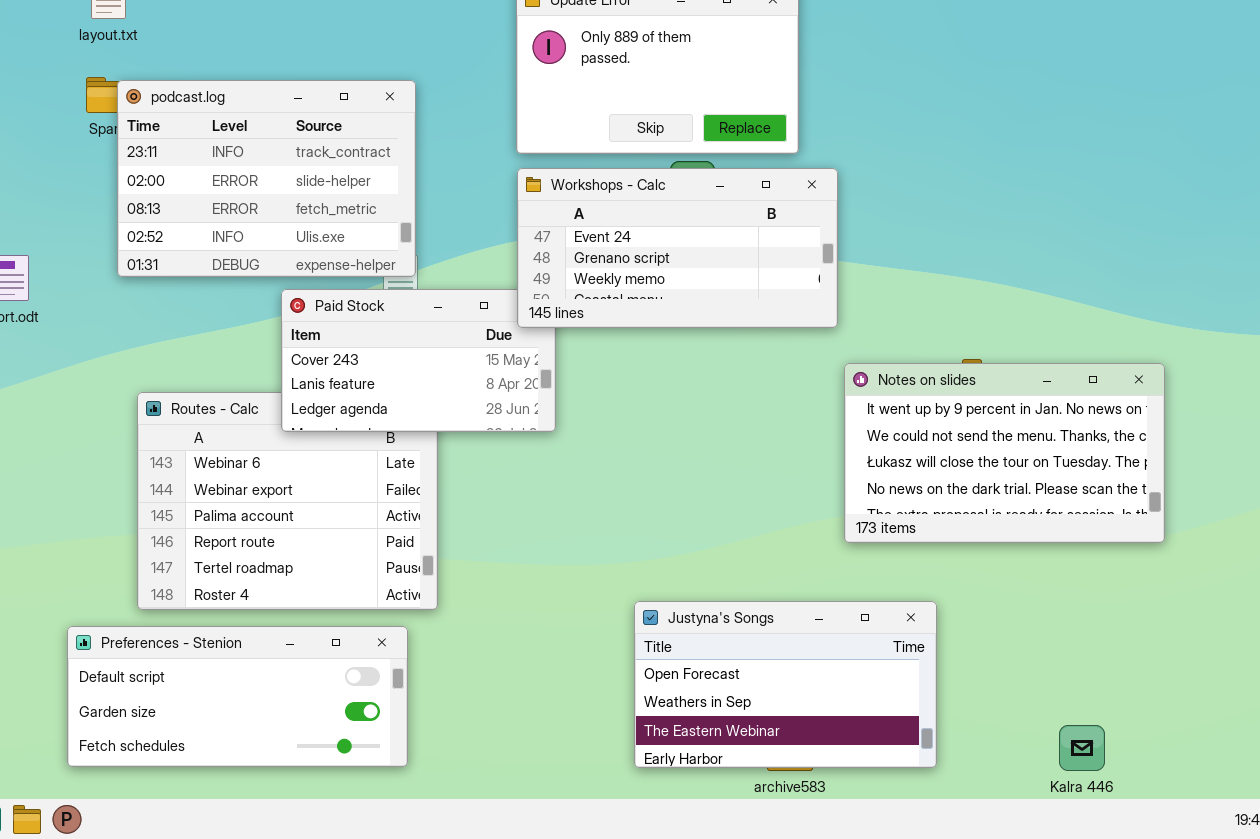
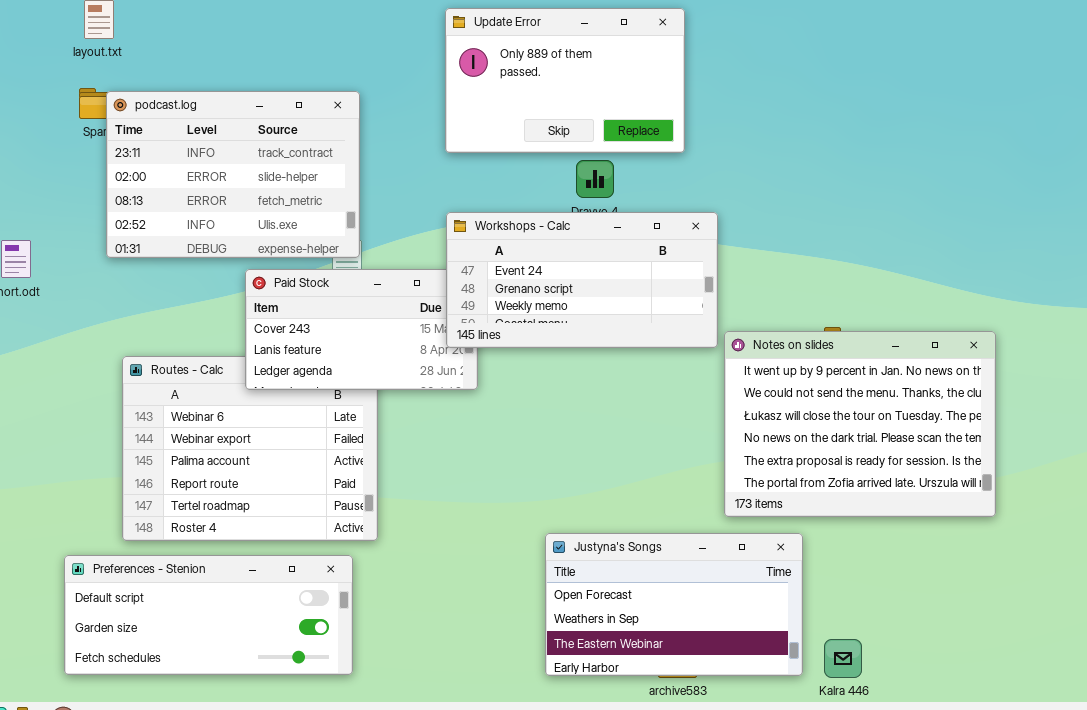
Workshops - Calc: [517,168,838,328] -> [446,212,718,348], moved
Notes on slides: [844,363,1165,543] -> [724,331,996,517], resized
Kalra 446: [1059,725,1105,771] -> [824,639,862,678], moved

